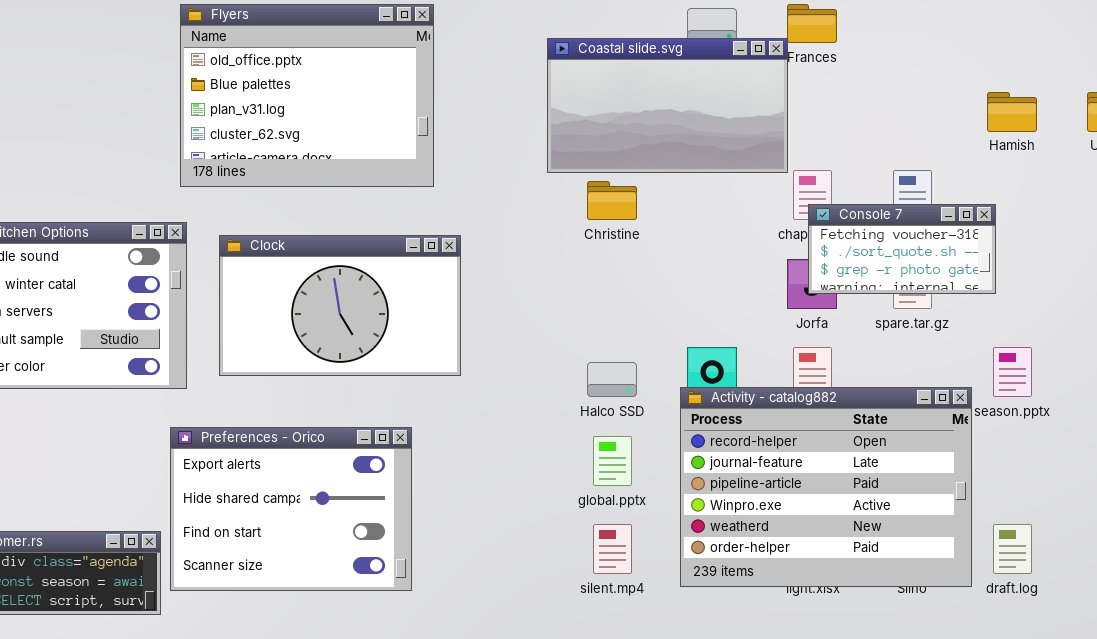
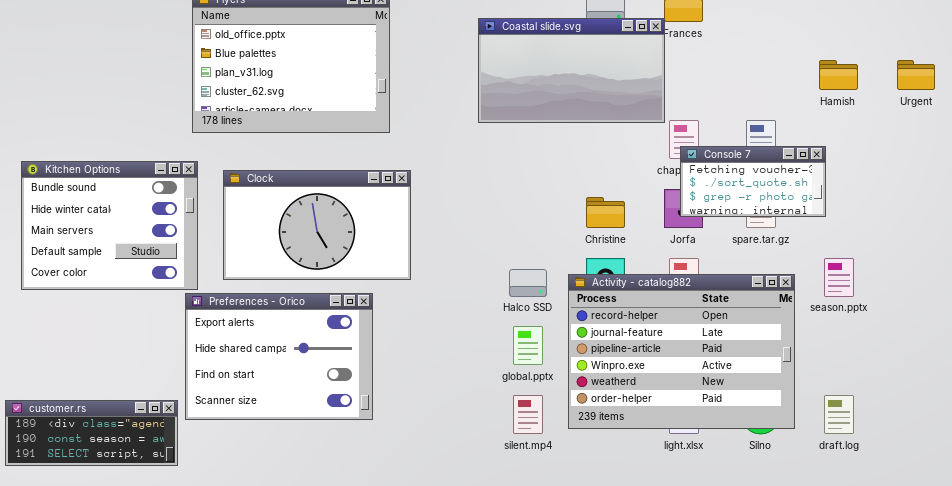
Christine: [587,181,637,220] -> [586,197,625,228], moved
Activity - catalog882: [680,387,972,587] -> [568,274,795,429], moved
Preferences - Orico: [170,427,412,591] -> [185,293,373,420], moved

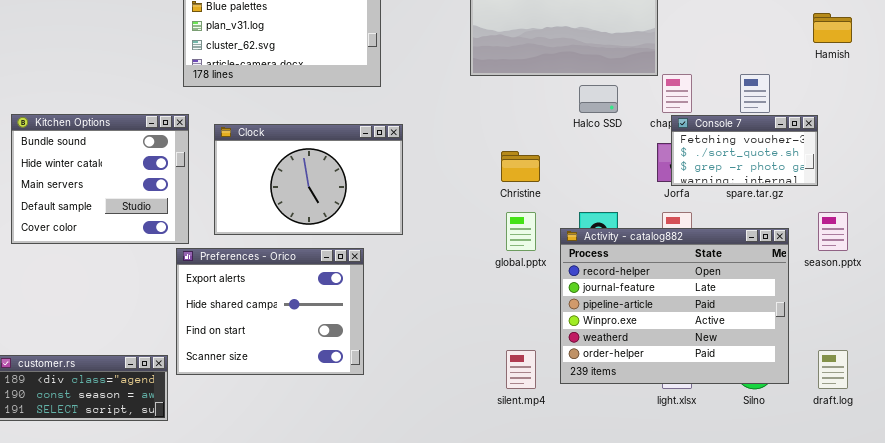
Console 7: [680,146,826,217] -> [671,115,818,186], moved
Christine: [586,197,625,228] -> [501,151,540,182], moved
Halco SSD: [509,269,547,297] -> [579,85,618,113], moved
global.pptx: [513,326,543,365] -> [506,212,536,251], moved

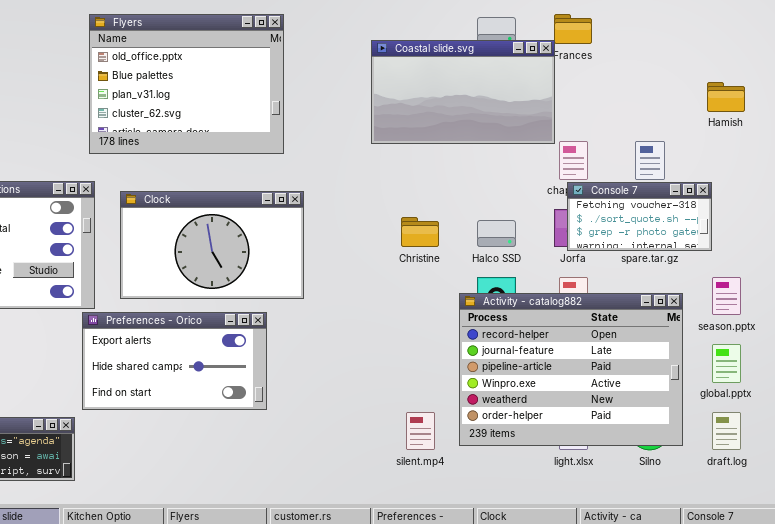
Halco SSD: [579,85,618,113] -> [477,220,516,247], moved
global.pptx: [506,212,536,251] -> [712,344,741,383], moved
Preferences - Orico: [176,248,364,375] -> [82,312,267,410], resized

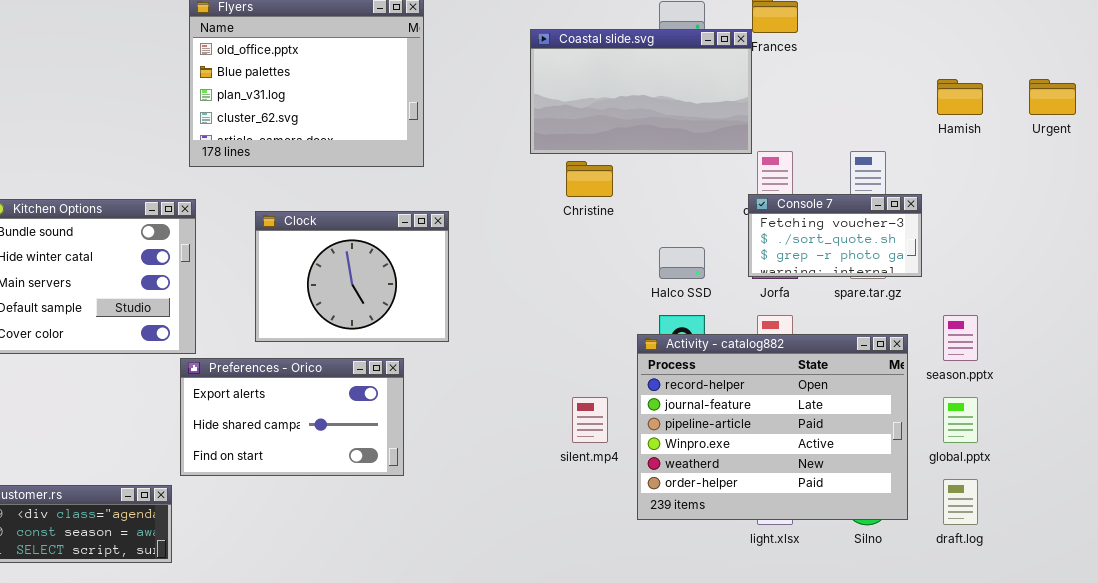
Console 7: [567,182,712,251] -> [748,194,922,277], moved
Clock: [120,191,304,299] -> [255,211,449,342], resized
Christine: [401,217,439,247] -> [566,161,613,197], moved
silent.mp4: [406,412,435,450] -> [572,397,608,443], moved

